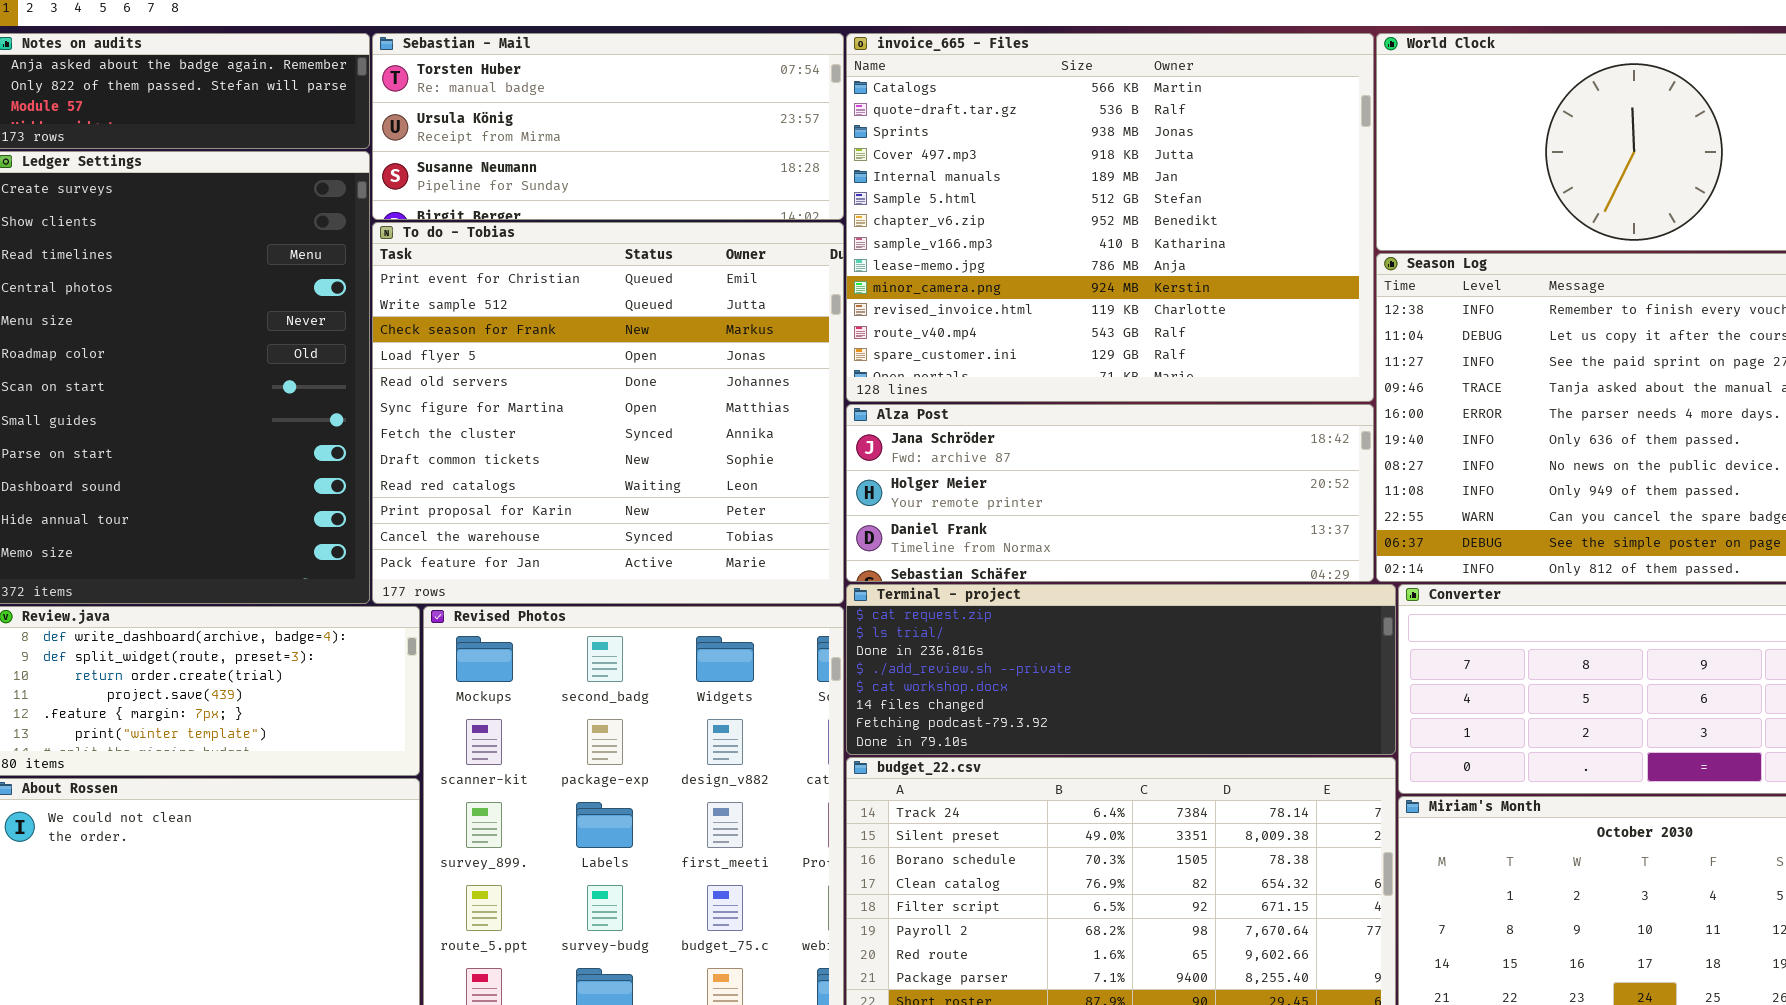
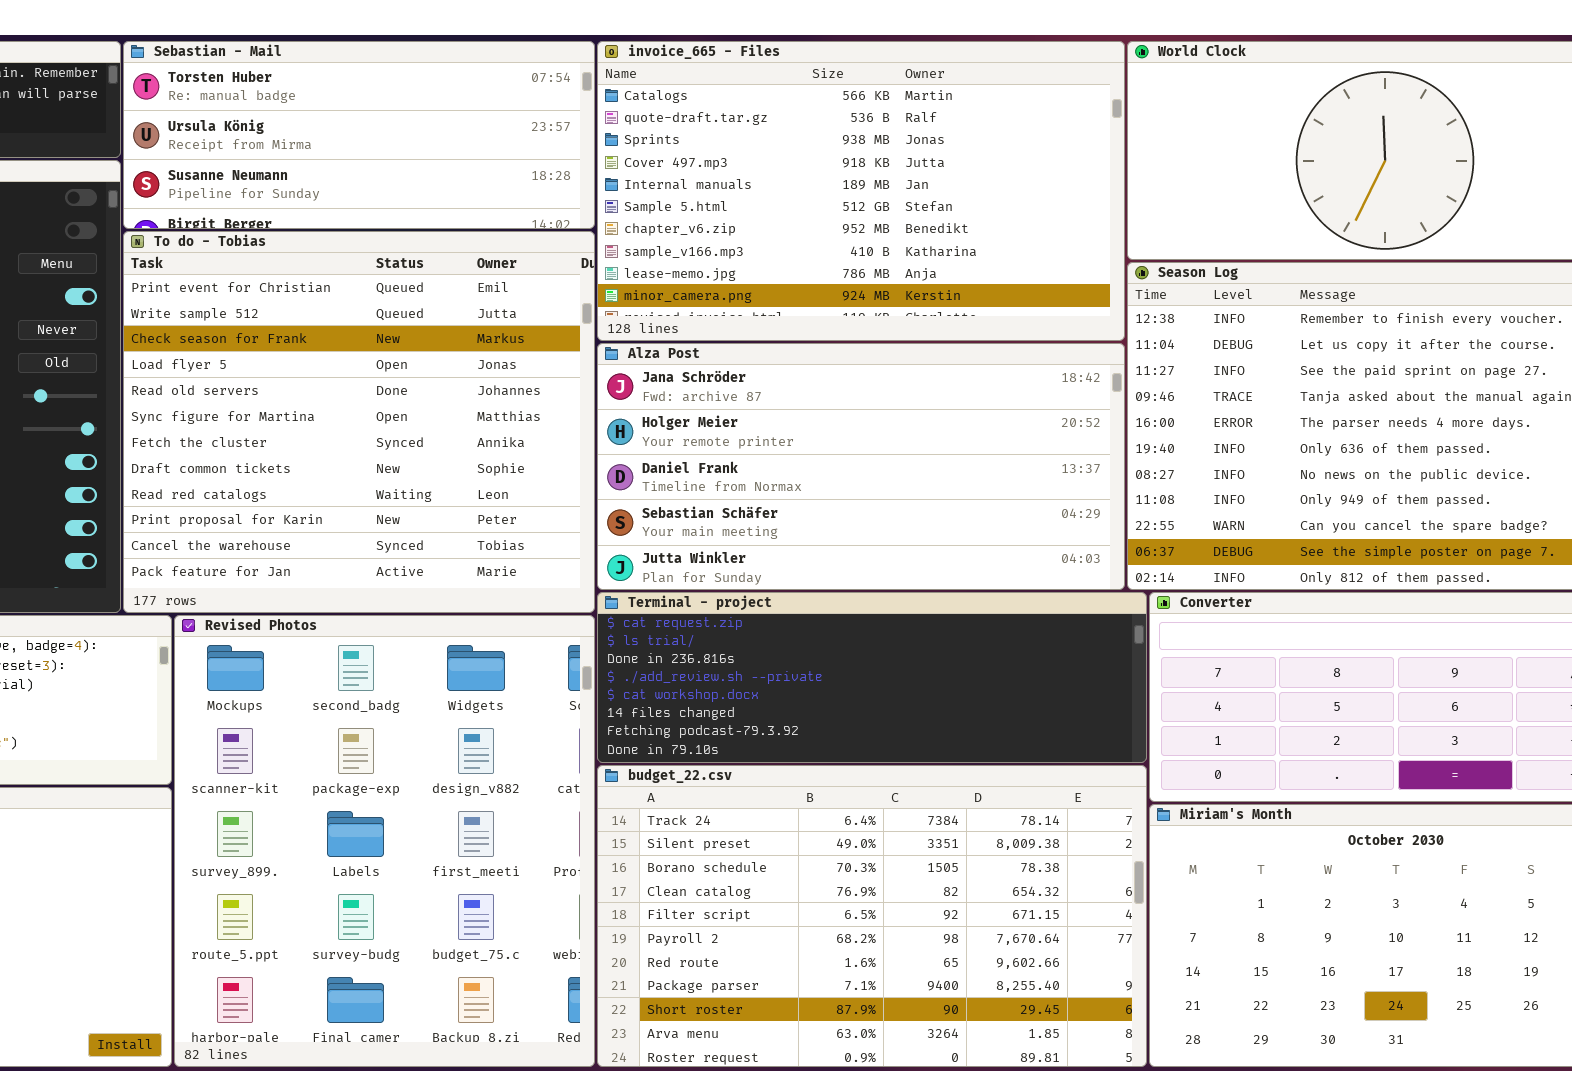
invoice_665 - Files: [846,33,1374,402] -> [597,41,1125,341], resized
Alza Post: [846,404,1374,582] -> [597,343,1125,590], resized

